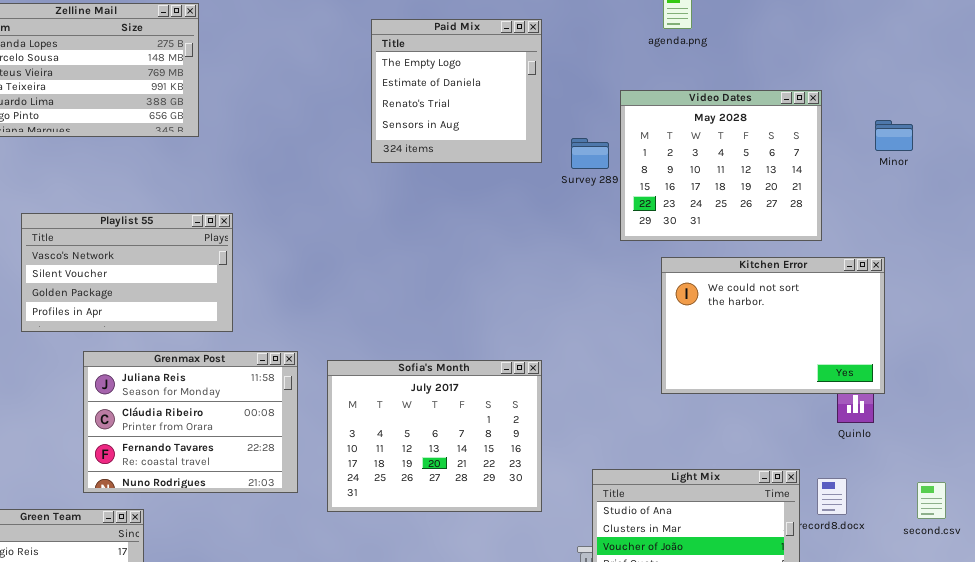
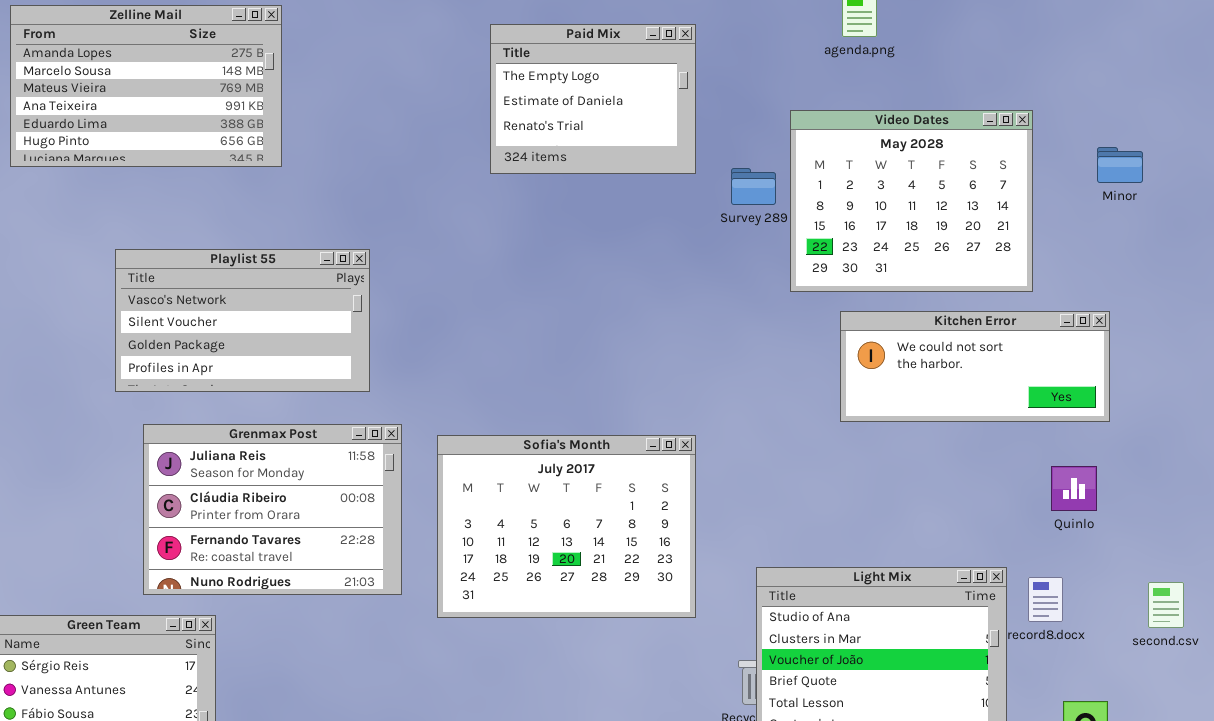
Paid Mix: [371,19,542,163] -> [490,24,696,174], resized
Playlist 55: [21,213,233,332] -> [115,249,370,392], moved
Kitchen Error: [661,257,885,394] -> [840,311,1110,422], resized

